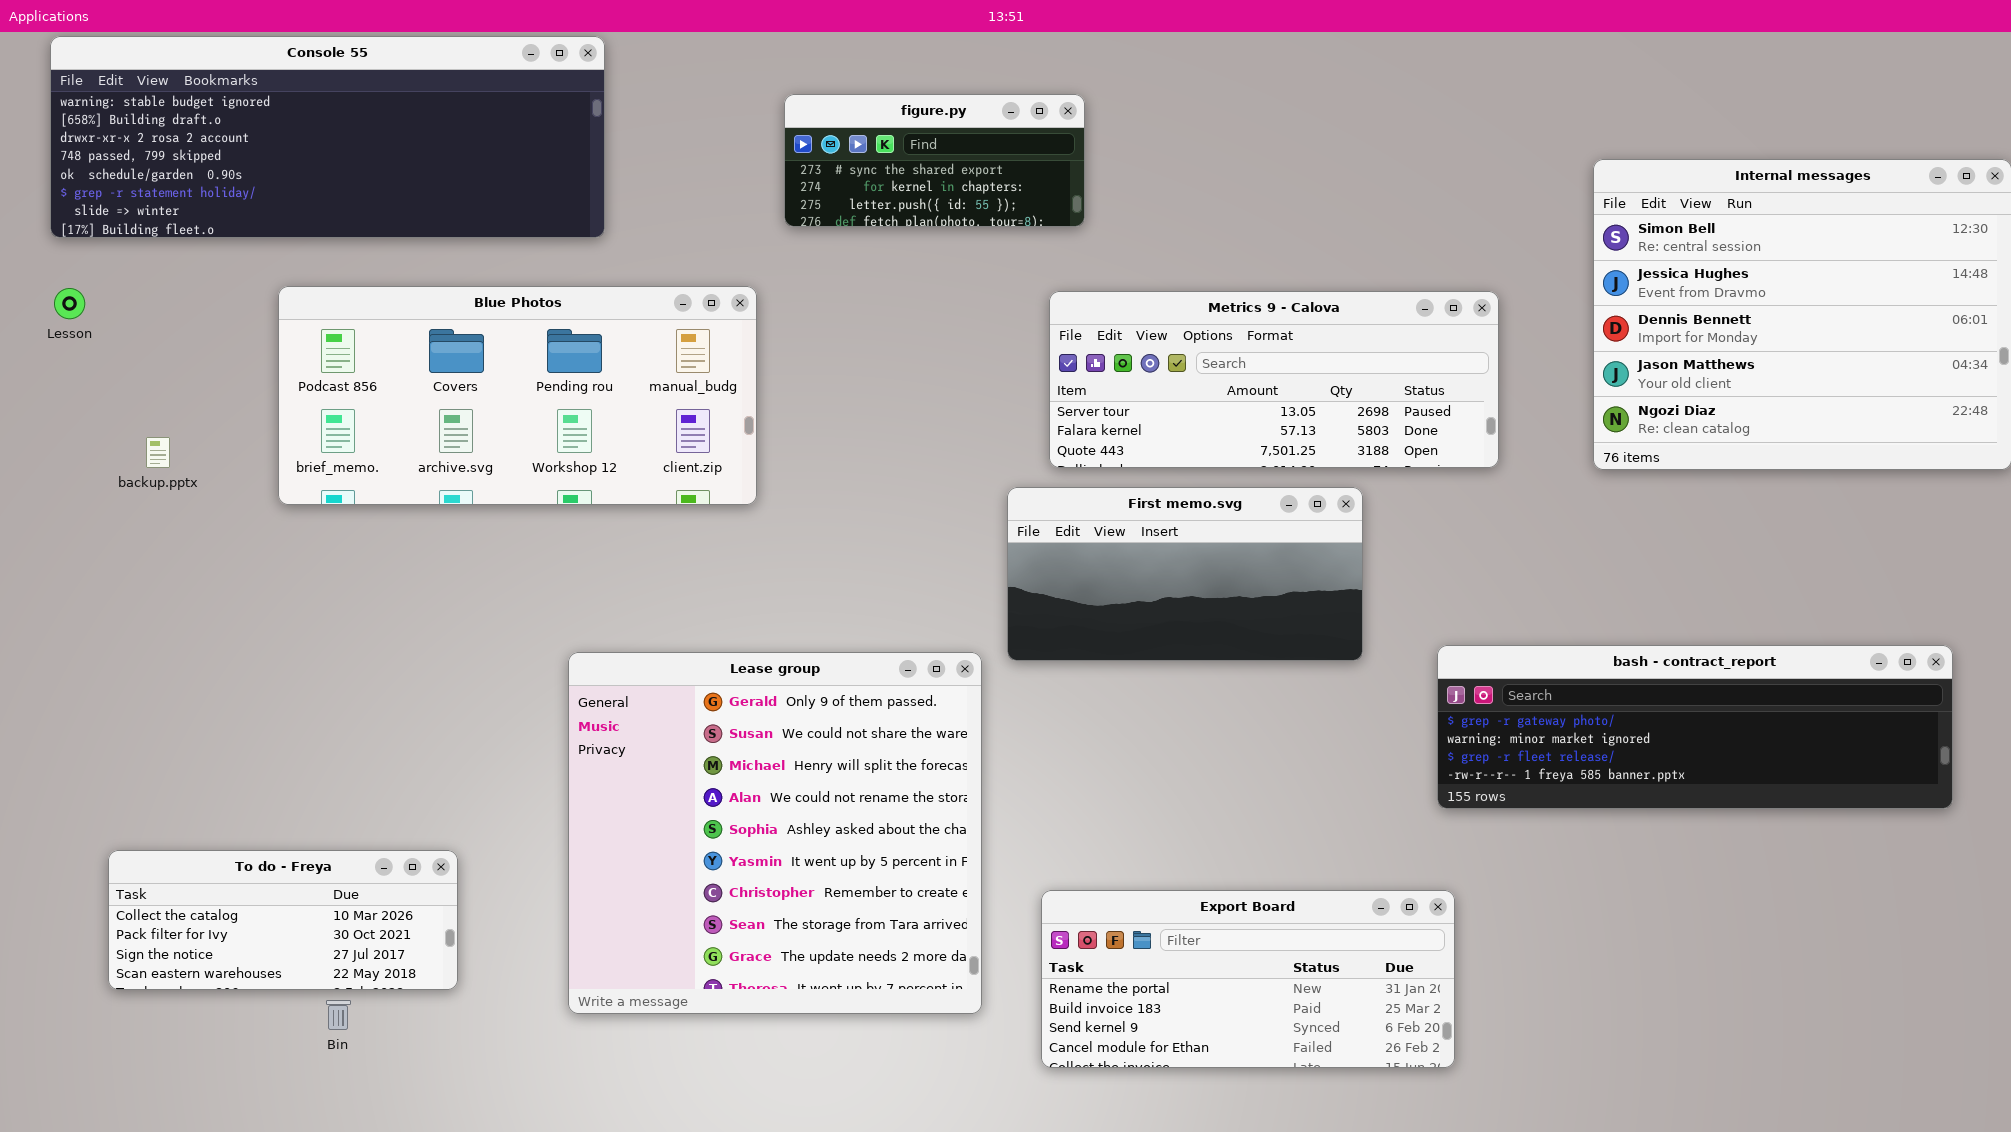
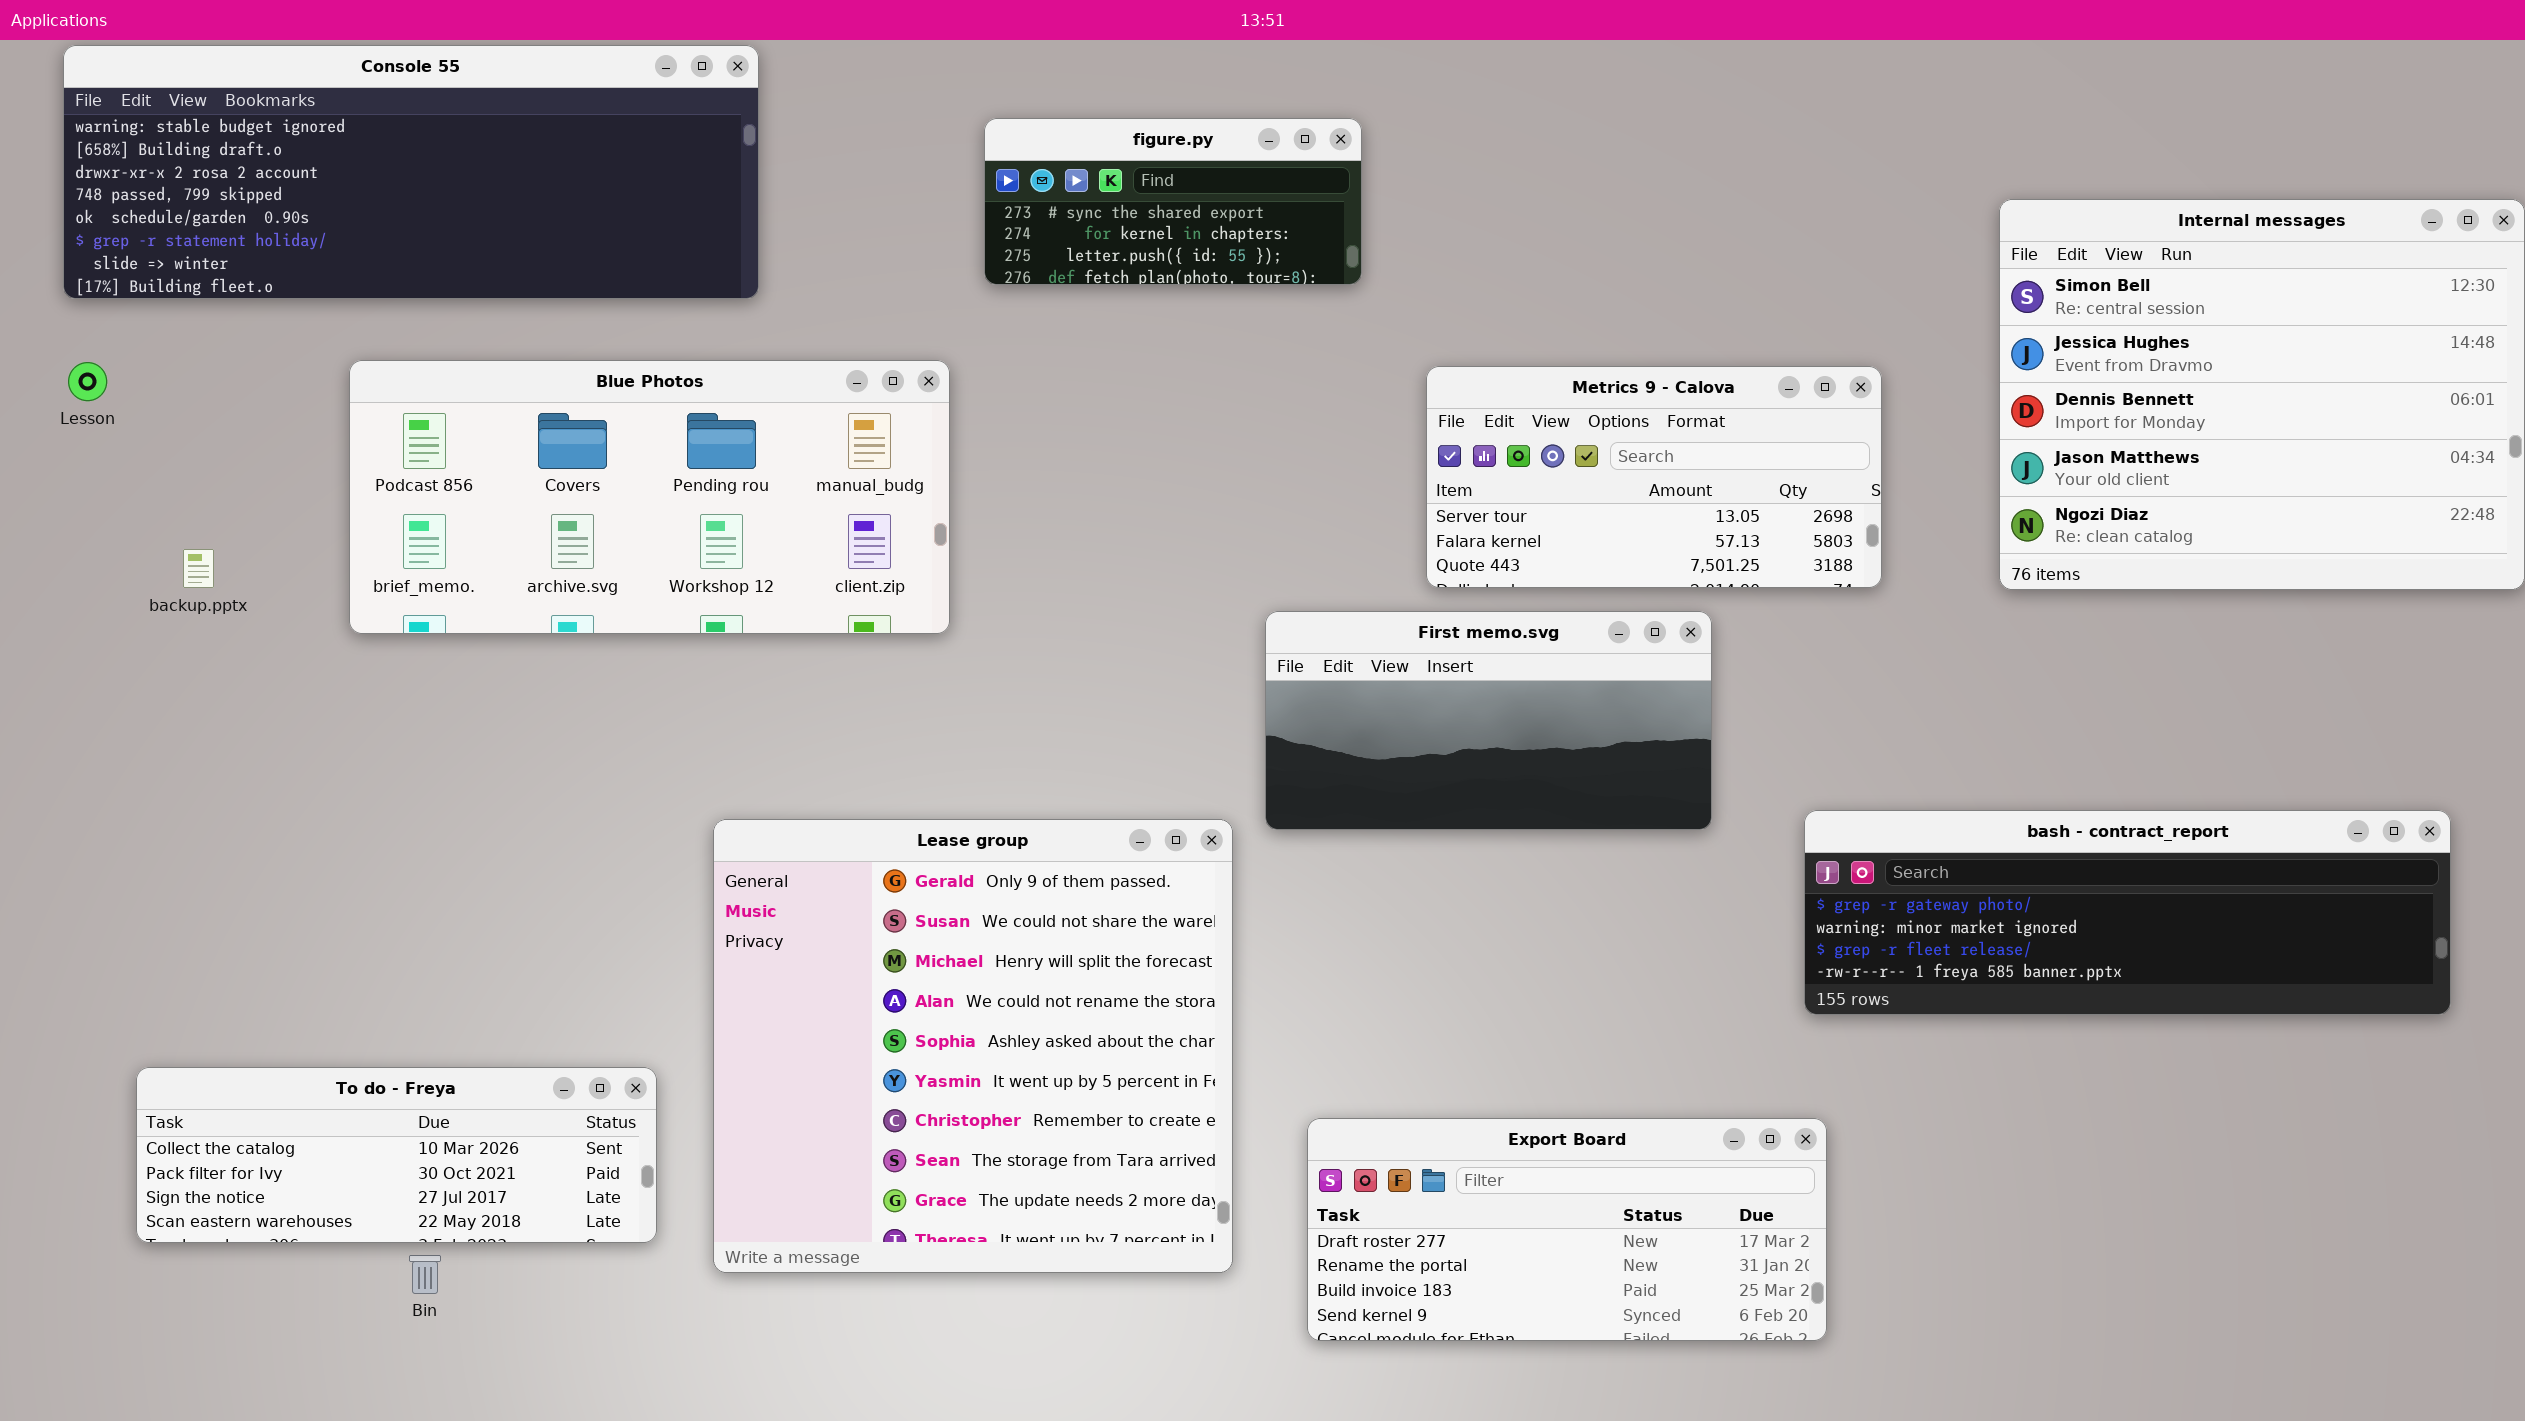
Metrics 9 - Calova: [1049,291,1499,468] -> [1426,366,1882,588], resized
To do - Freya: [108,850,458,990] -> [136,1067,657,1243], resized
Export Board: [1041,890,1455,1068] -> [1307,1118,1827,1341], scrolled up 1 row

